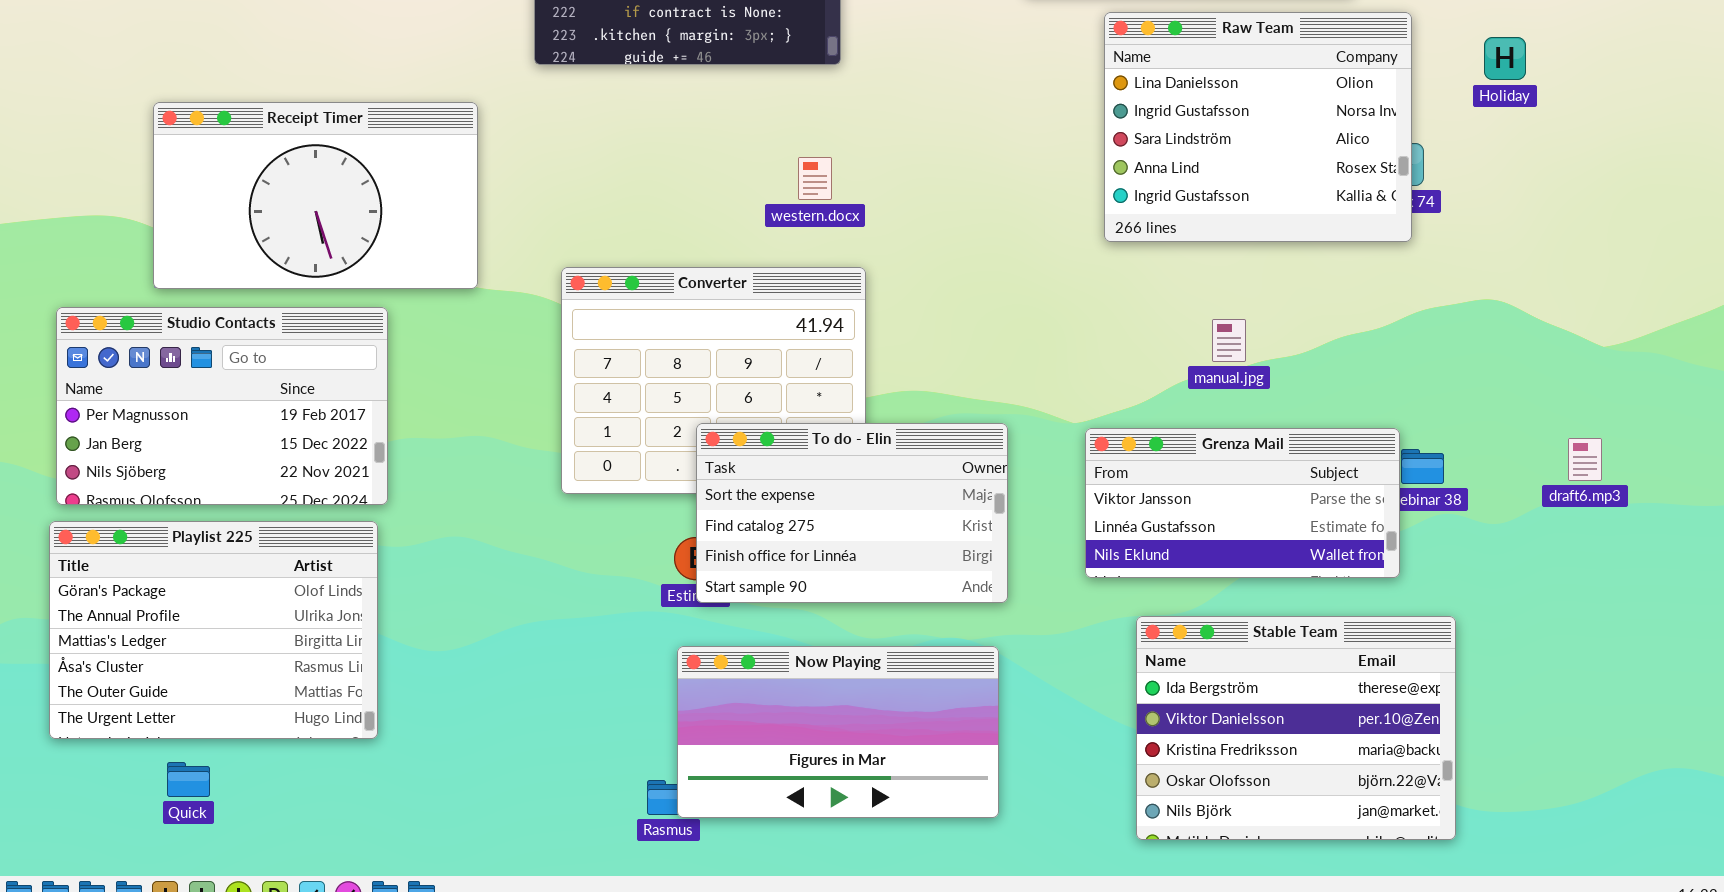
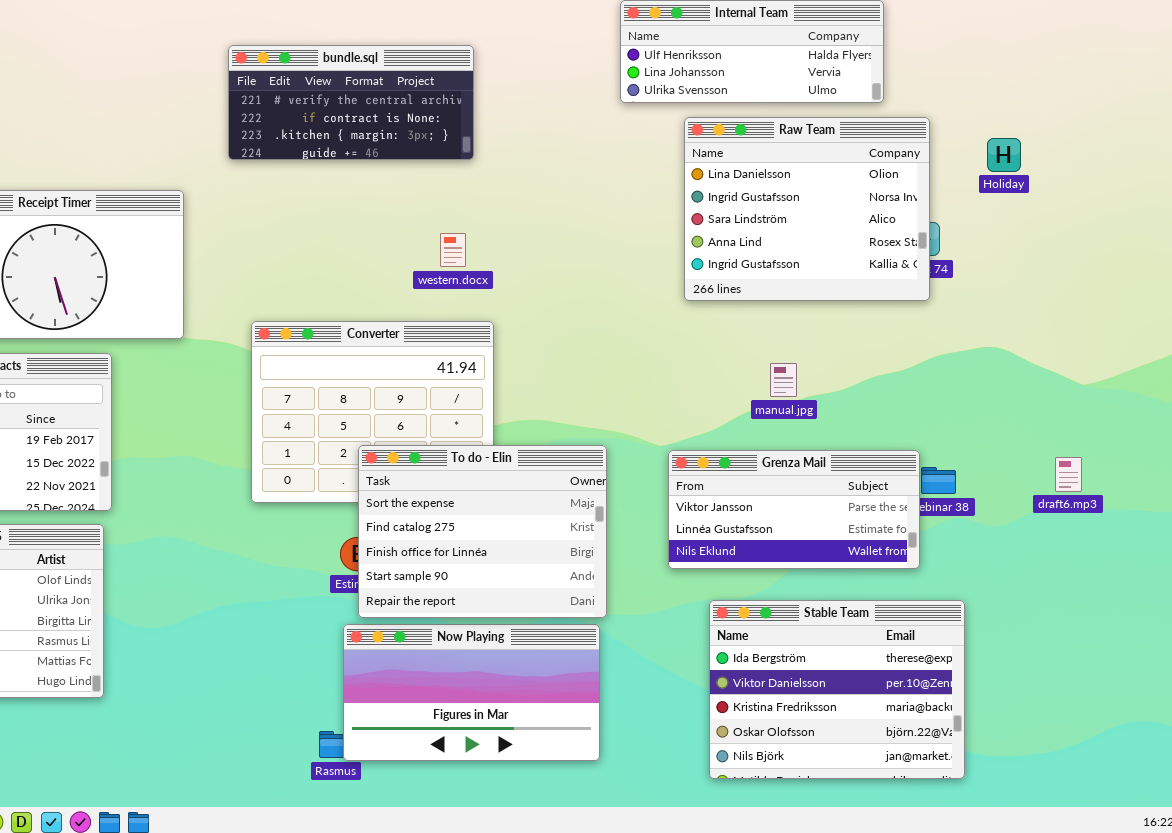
To do - Elin: [696,423,1008,603] -> [358,445,607,618], resized

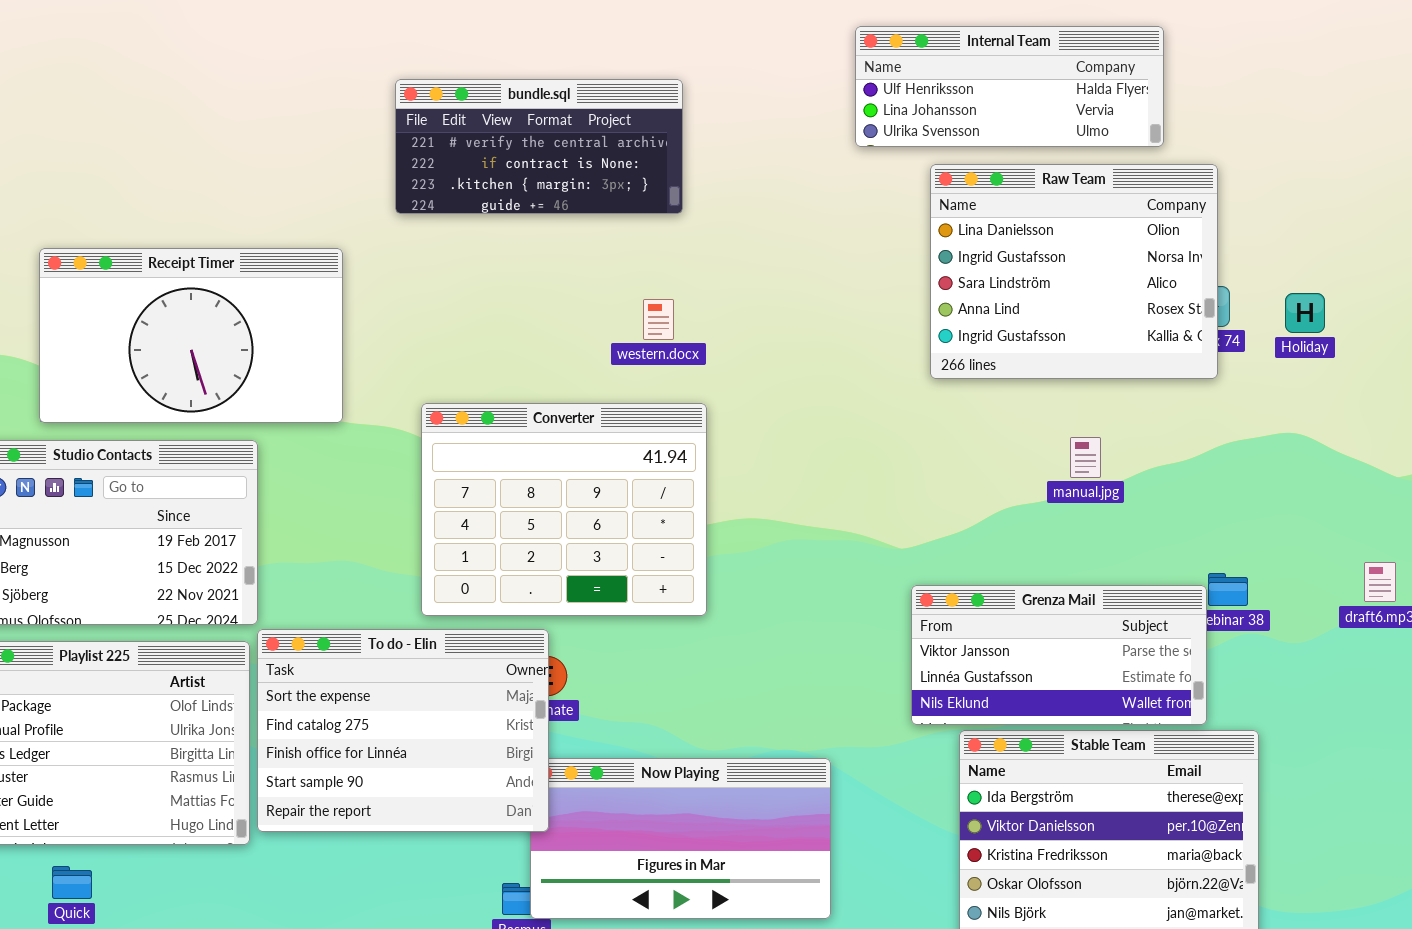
Holiday: [987,138,1021,172] -> [1285,293,1325,333], moved
manual.jpg: [770,363,797,397] -> [1070,437,1101,478], moved
To do - Elin: [358,445,607,618] -> [257,629,549,832], moved
Grenza Mail: [668,450,920,569] -> [911,585,1207,725], moved

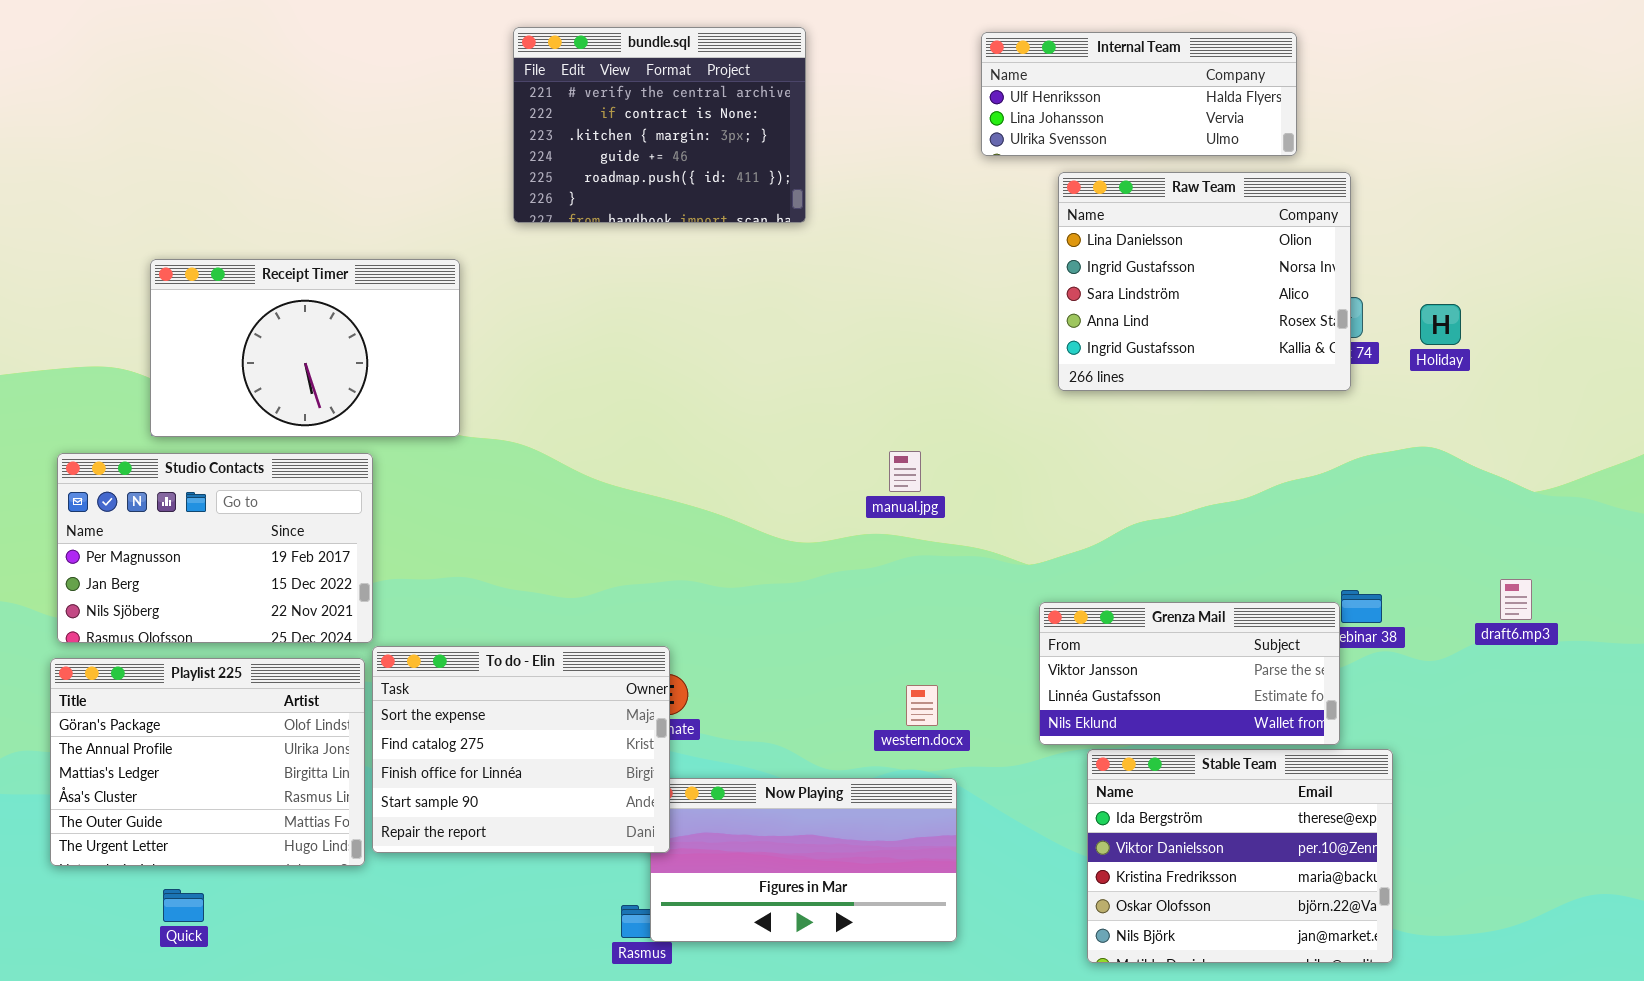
bundle.sql: [395,79,683,214] -> [513,27,806,223], resized
western.docx: [643,299,674,340] -> [906,685,938,726], moved
Converter: [421,403,707,616] -> none, closed
manual.jpg: [1070,437,1101,478] -> [889,451,921,492], moved

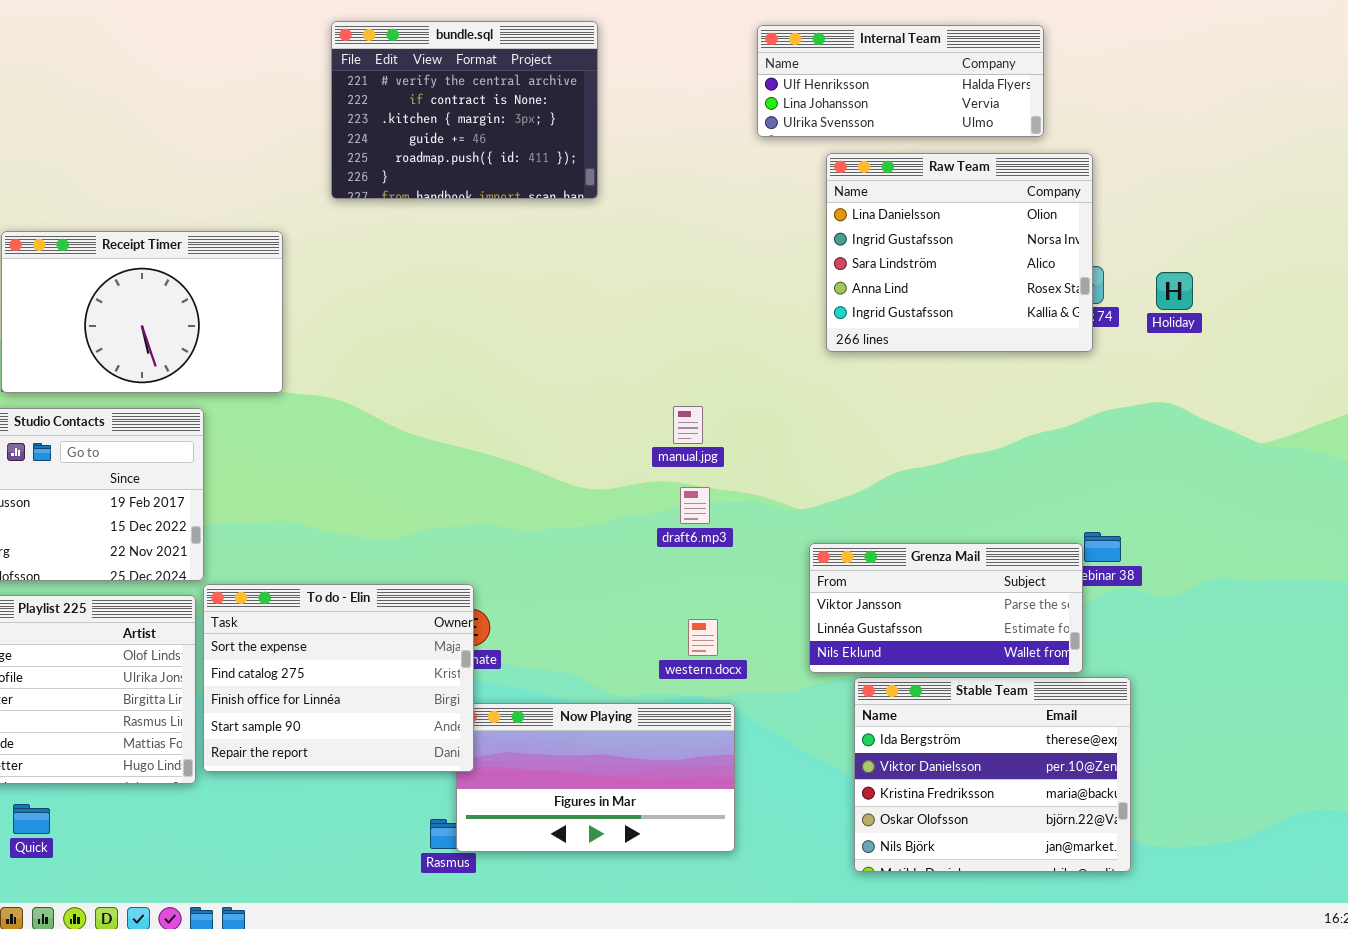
draft6.mp3: [1500,579,1532,620] -> [680,487,710,524], moved

